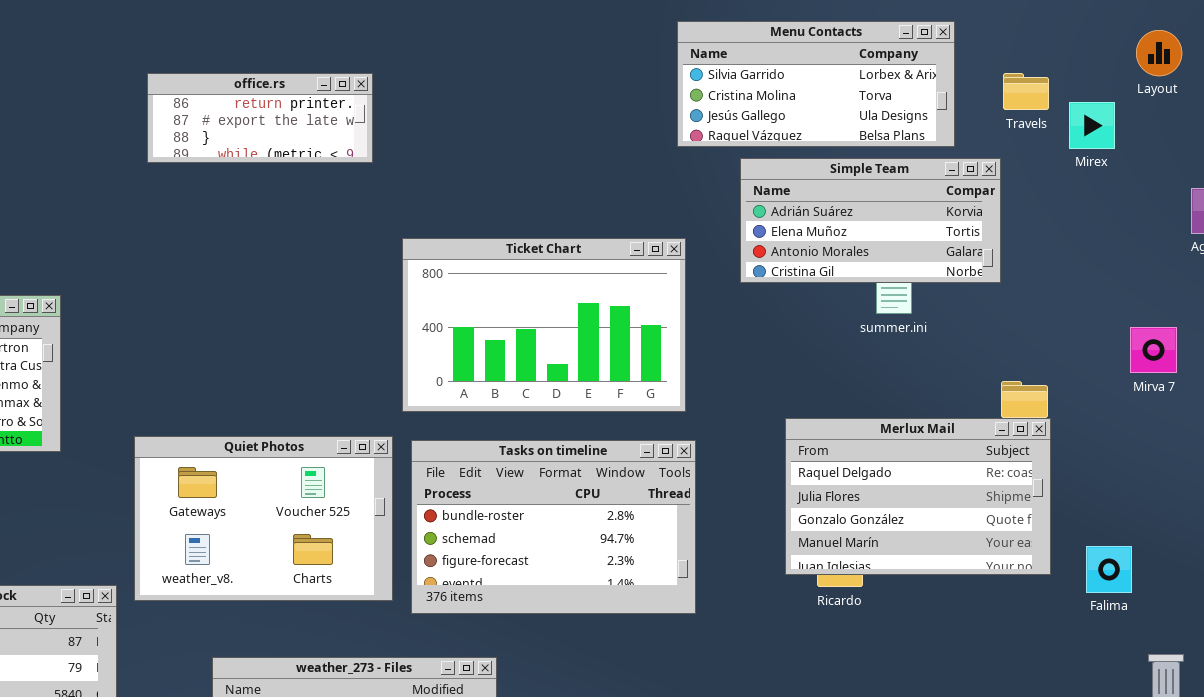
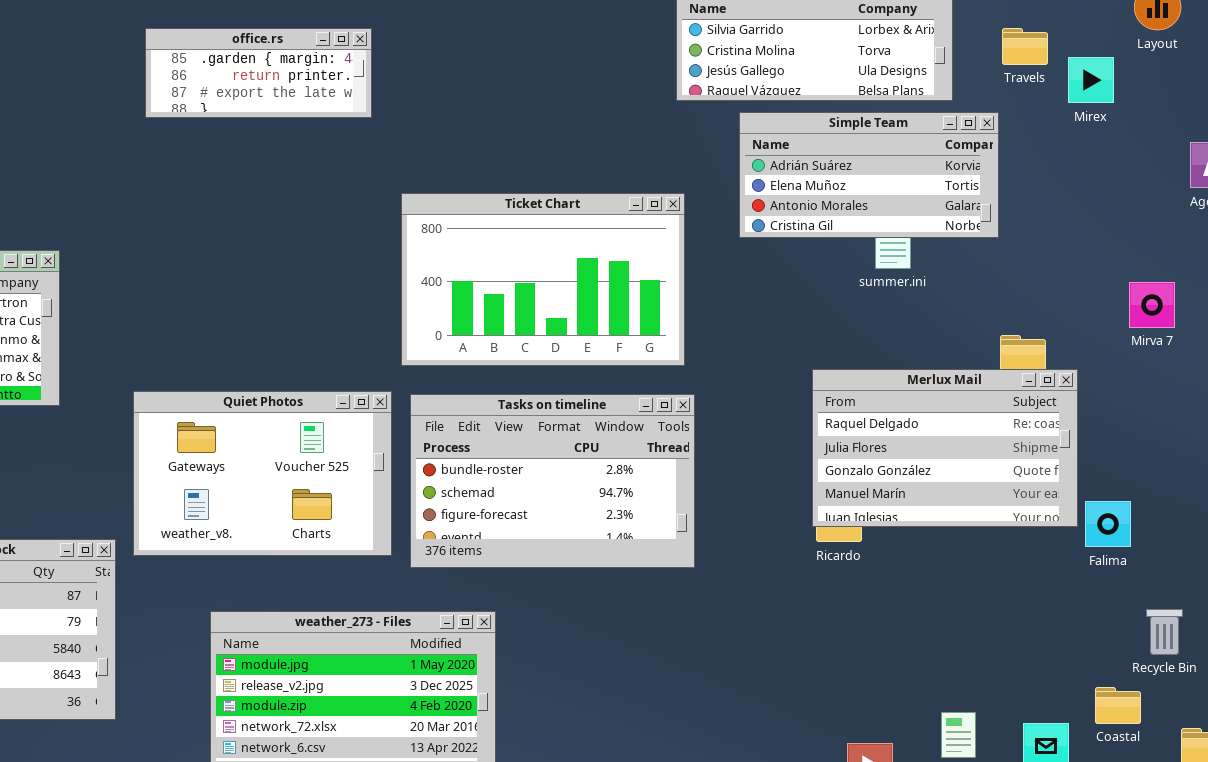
office.rs: [147,73,373,163] -> [145,28,372,118], scrolled up 1 row
Merlux Mail: [785,418,1051,575] -> [812,369,1078,527], moved

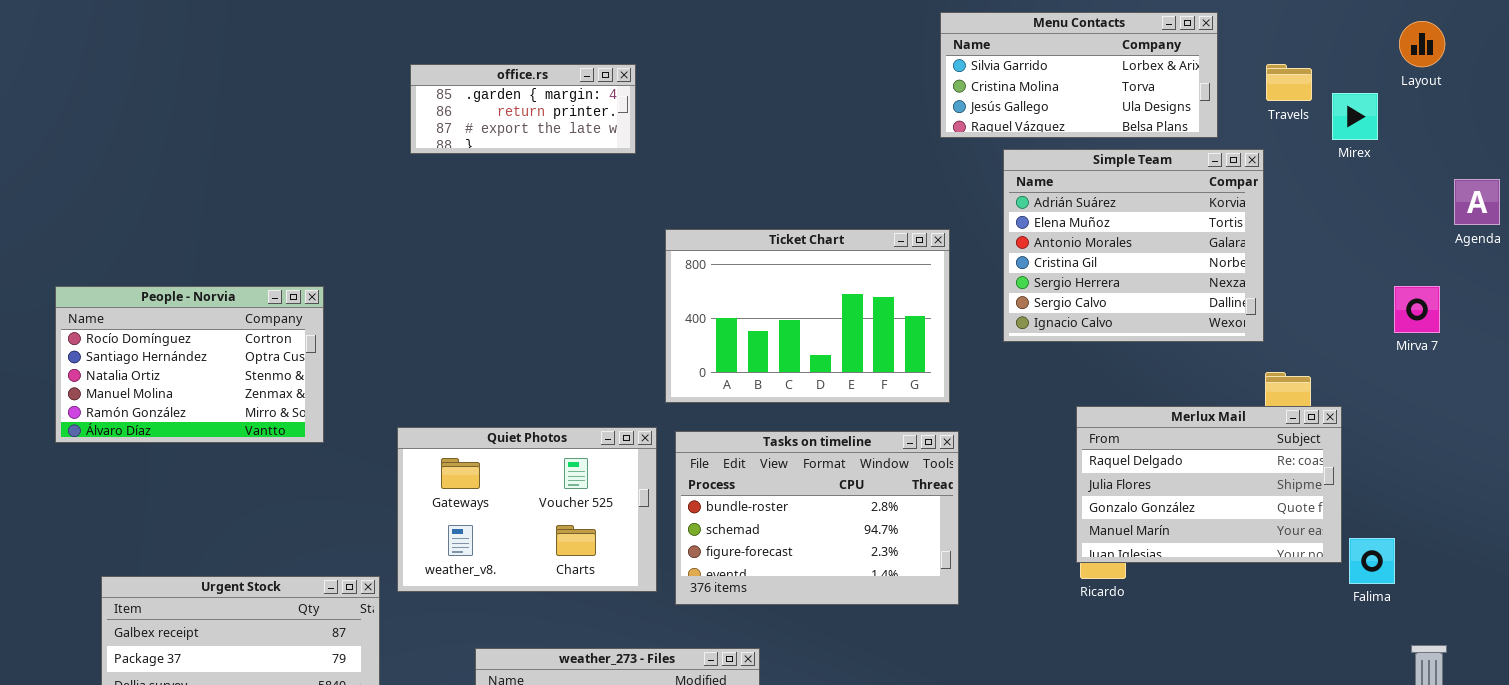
Simple Team: [739,112,999,238] -> [1003,149,1264,342], resized
Mirva 7: [1129,282,1175,328] -> [1394,286,1440,333], moved

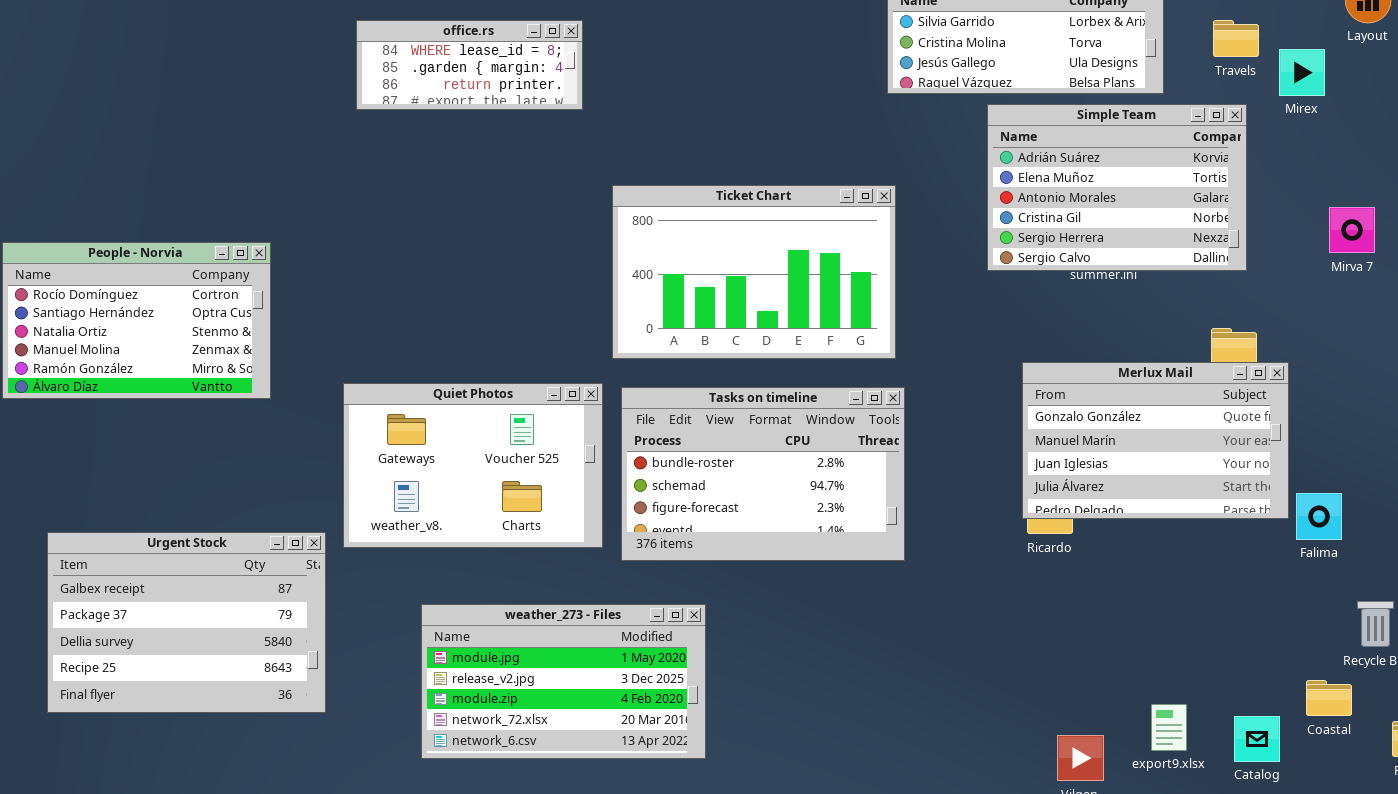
office.rs: [410,64,636,154] -> [356,20,583,110], scrolled up 1 row
Simple Team: [1003,149,1264,342] -> [987,104,1247,271], moved, resized
Mirva 7: [1394,286,1440,333] -> [1329,207,1375,253], moved
Merlux Mail: [1076,406,1342,563] -> [1022,362,1289,519], scrolled down 2 rows

